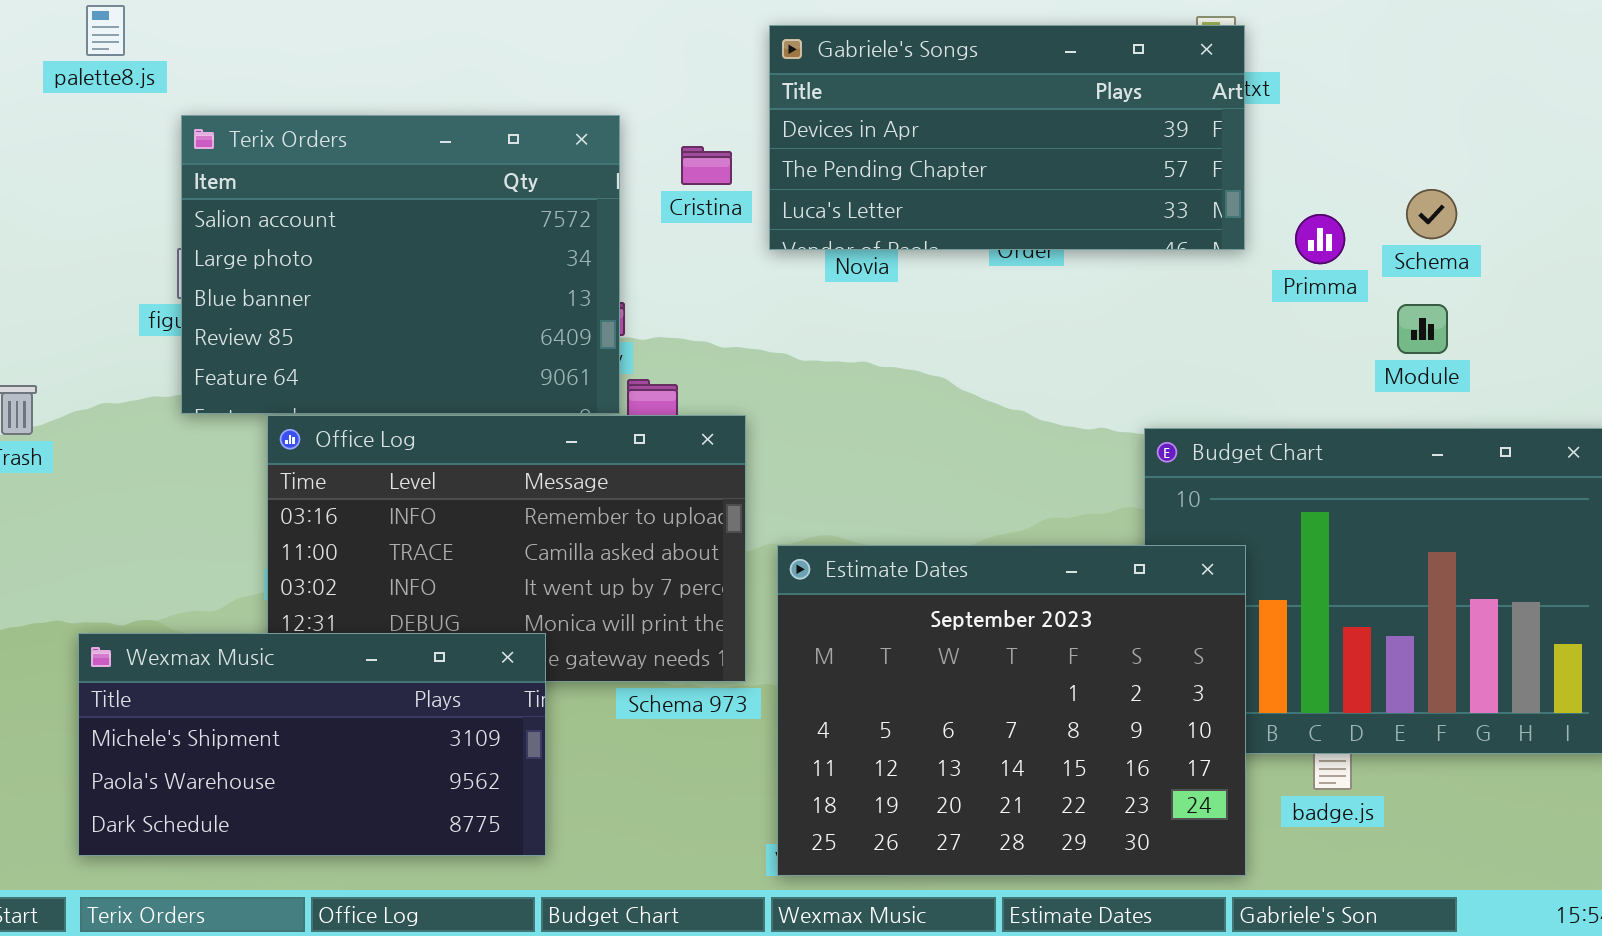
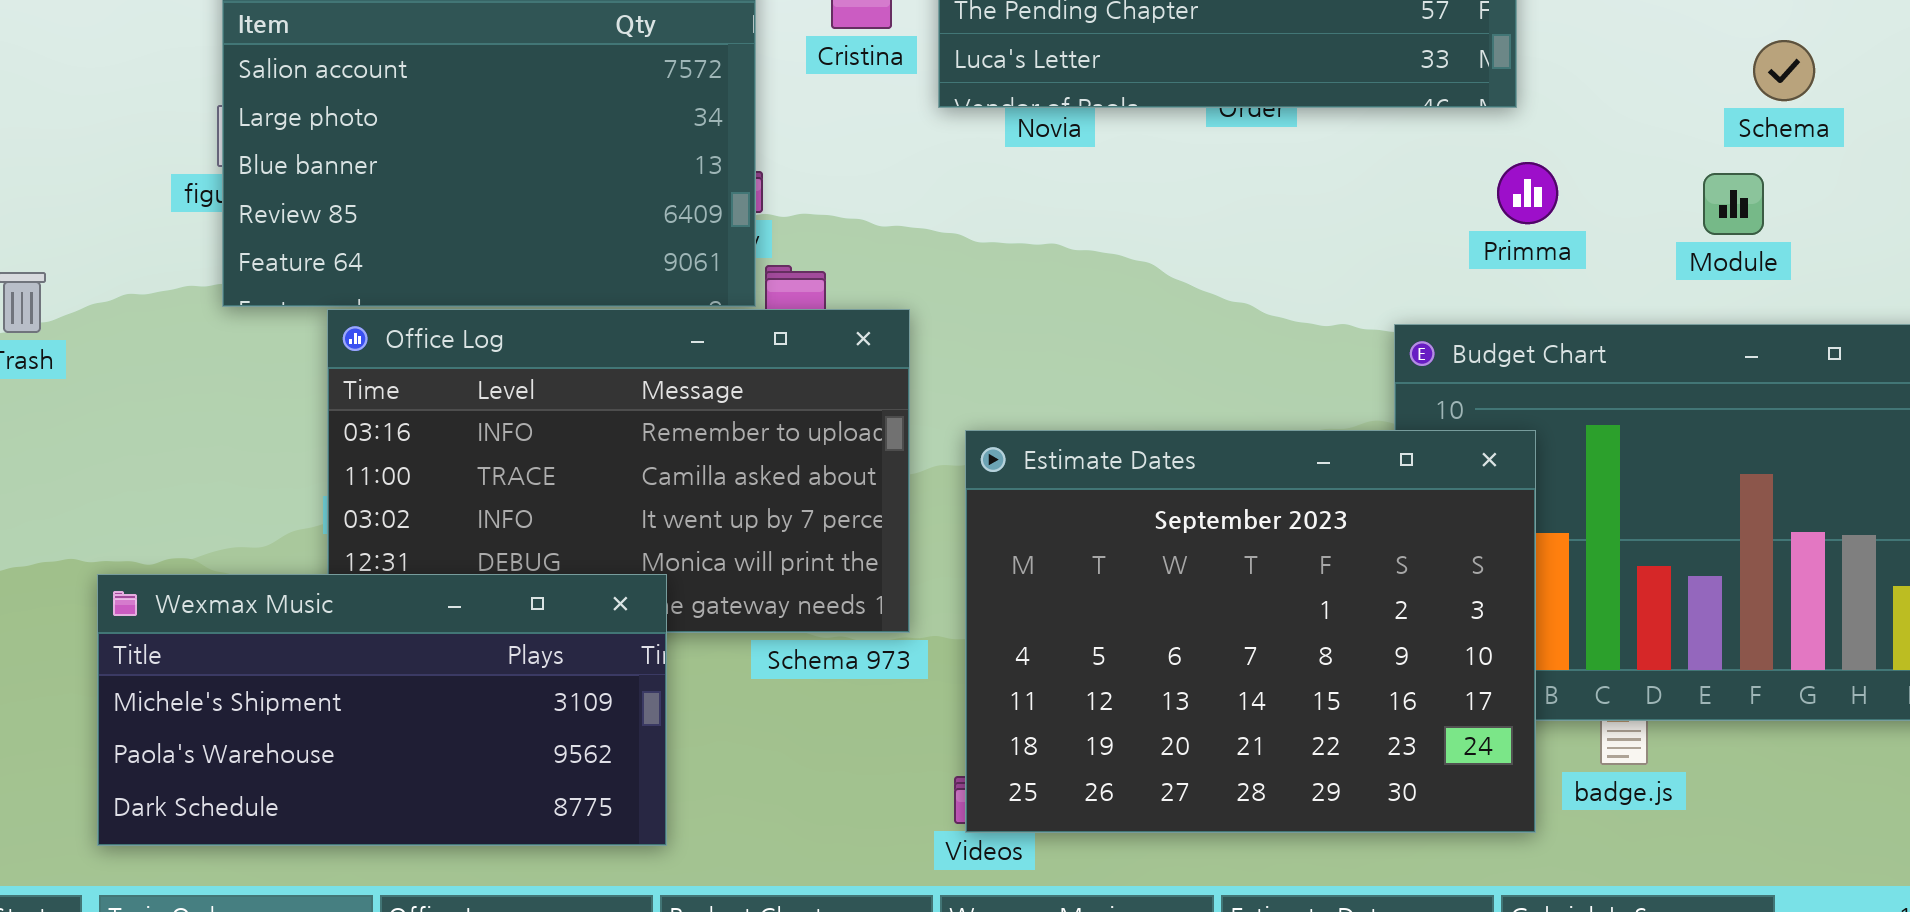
Schema: [1406,189,1457,239] -> [1753,40,1815,101], moved
Primma: [1295,214,1345,264] -> [1497,162,1558,224], moved
Estimate Dates: [777,545,1246,876] -> [965,430,1536,833], moved

